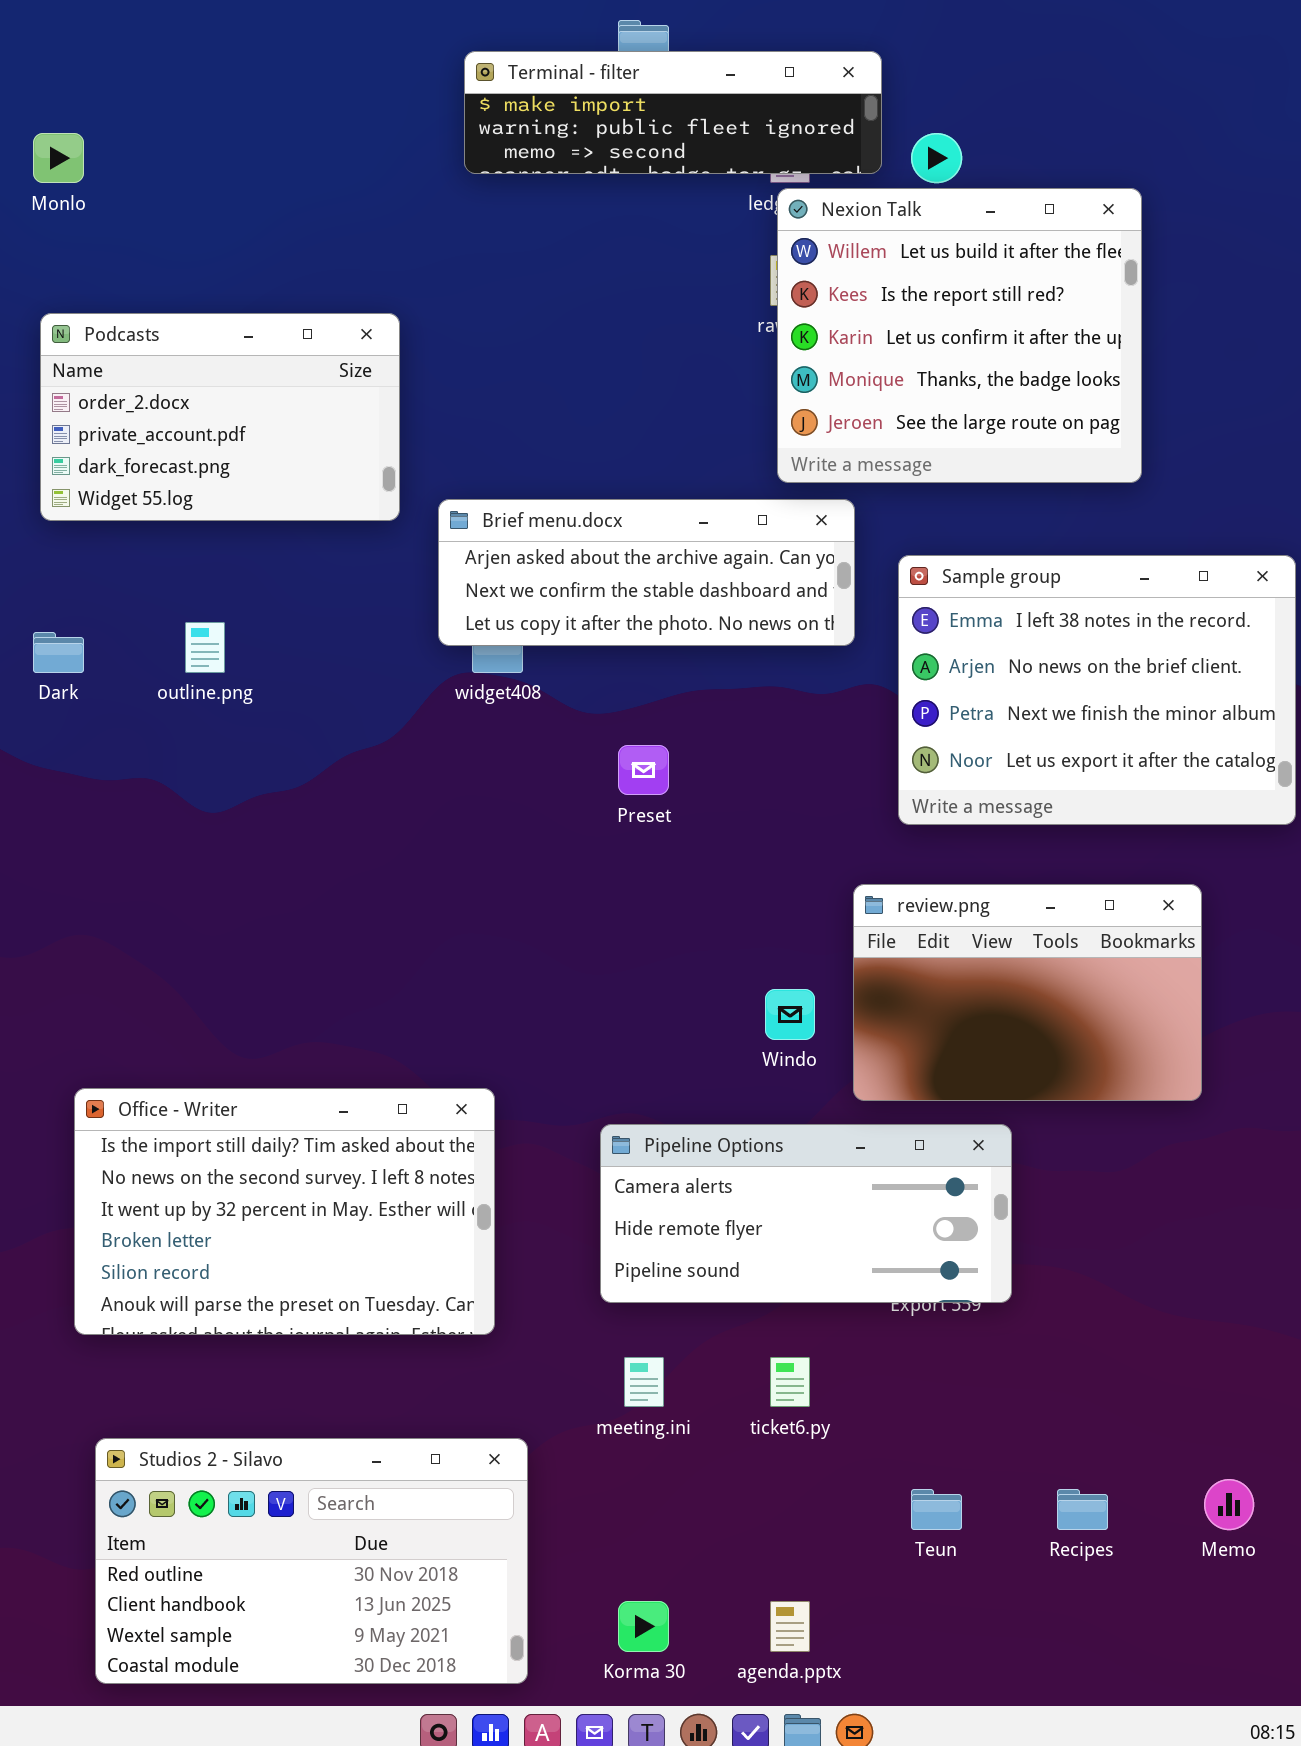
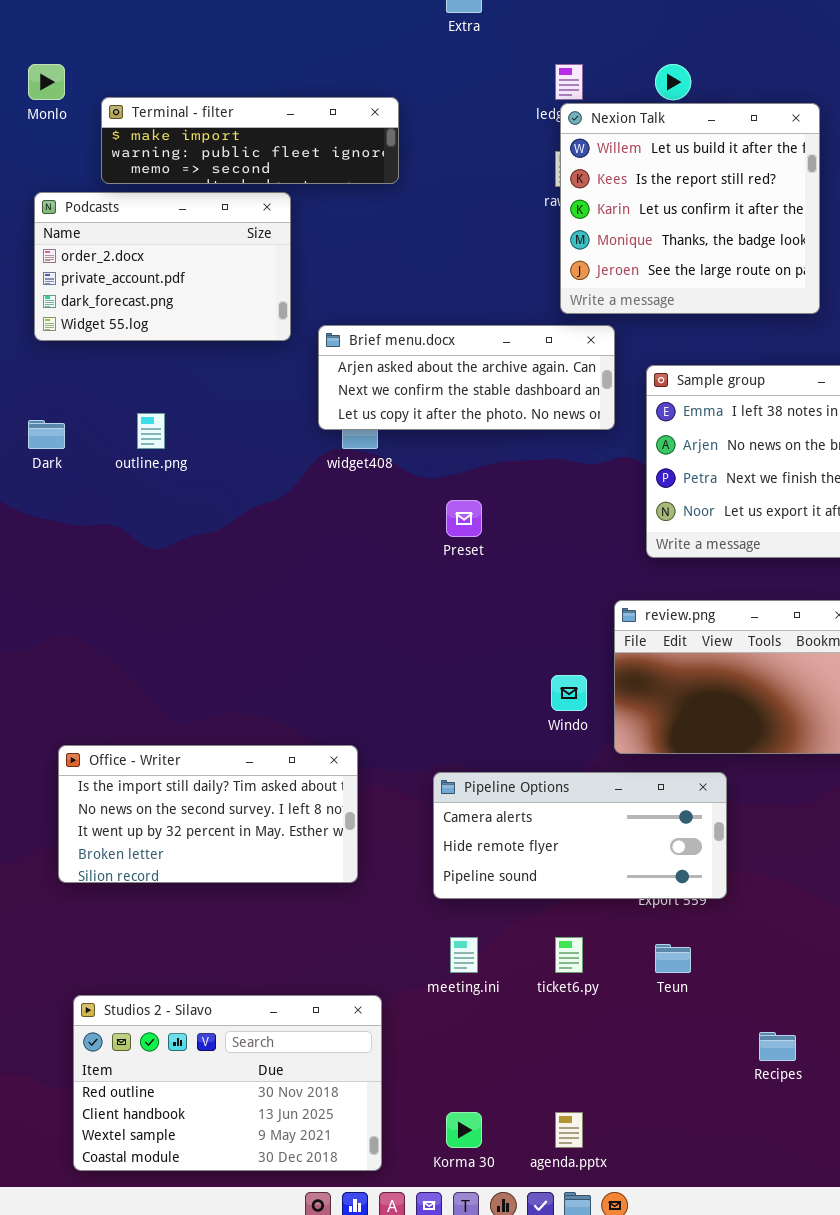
Terminal - filter: [464,51,882,174] -> [101,97,399,184], moved
Office - Writer: [74,1088,495,1335] -> [58,745,358,883], resized
Teun: [911,1489,962,1530] -> [655,944,691,973], moved

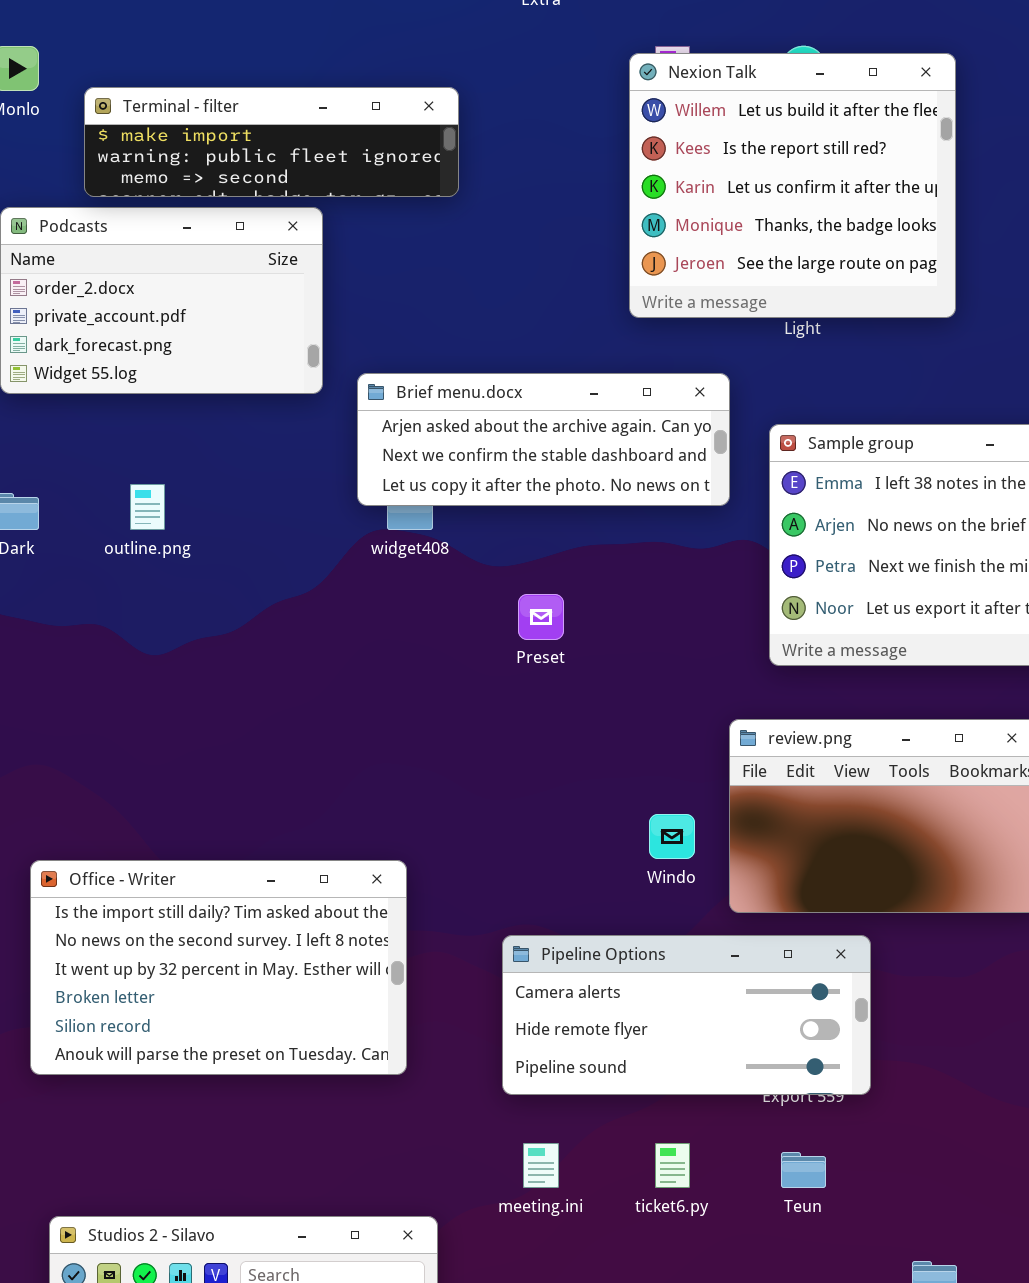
Nexion Talk: [560,103,820,314] -> [629,53,956,318], moved
Office - Writer: [58,745,358,883] -> [30,860,407,1075], resized

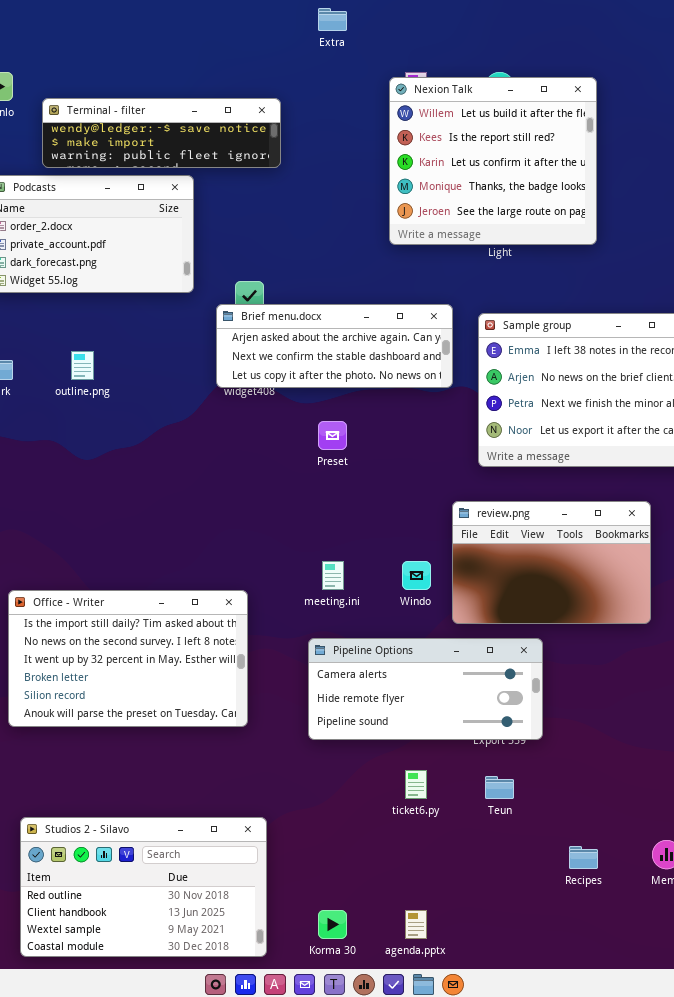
Terminal - filter: [84,87,459,197] -> [42,98,281,168], scrolled up 1 row
Brief menu.docx: [357,373,730,506] -> [216,304,453,388], moved
meeting.ini: [523,1143,559,1188] -> [322,561,344,590], moved

